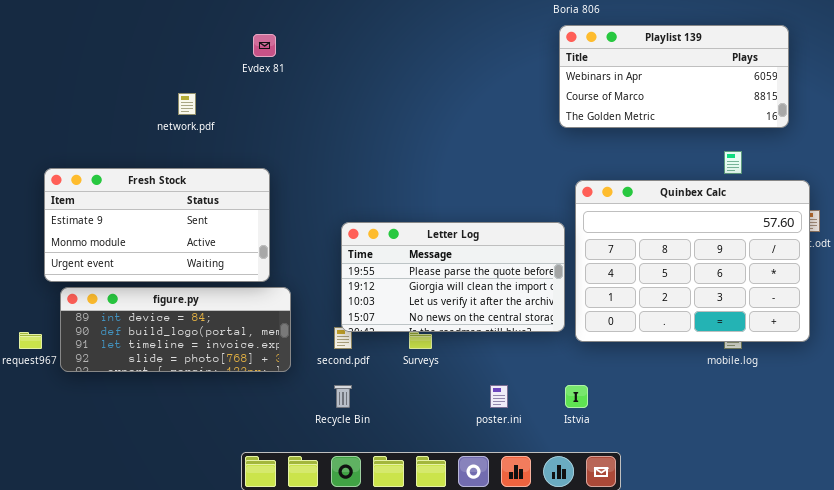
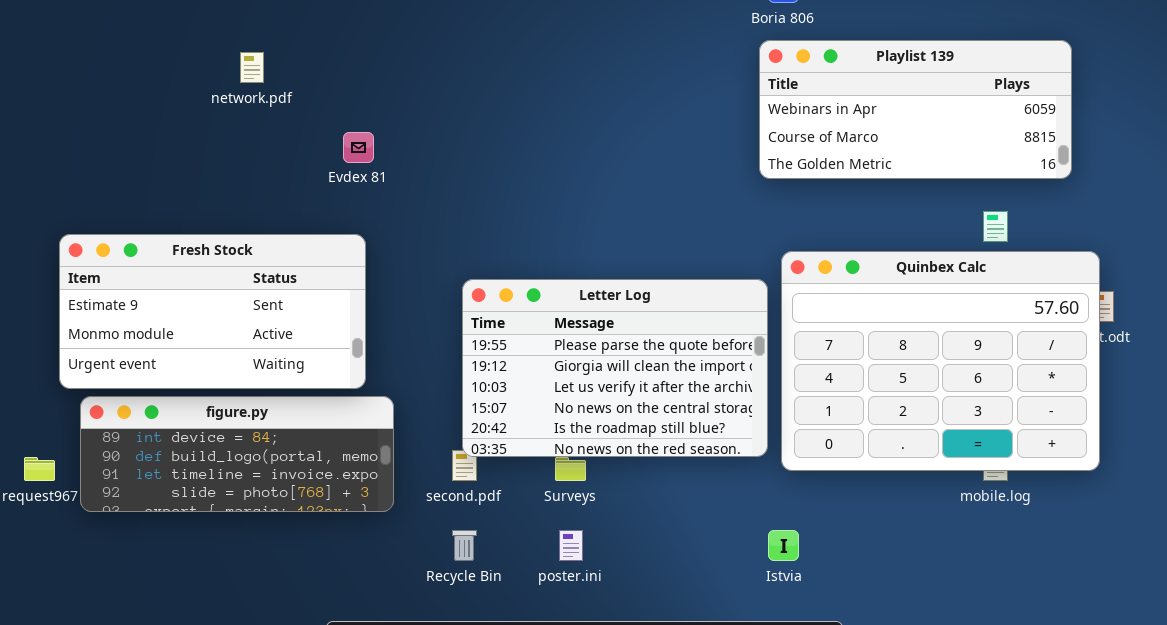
Evdex 81: [253,34,276,57] -> [343,132,374,163], moved
network.pdf: [178,93,196,115] -> [240,52,264,83], moved
Letter Log: [341,222,565,332] -> [462,279,768,457], resized
poster.ini: [490,385,508,408] -> [559,530,583,561], moved

